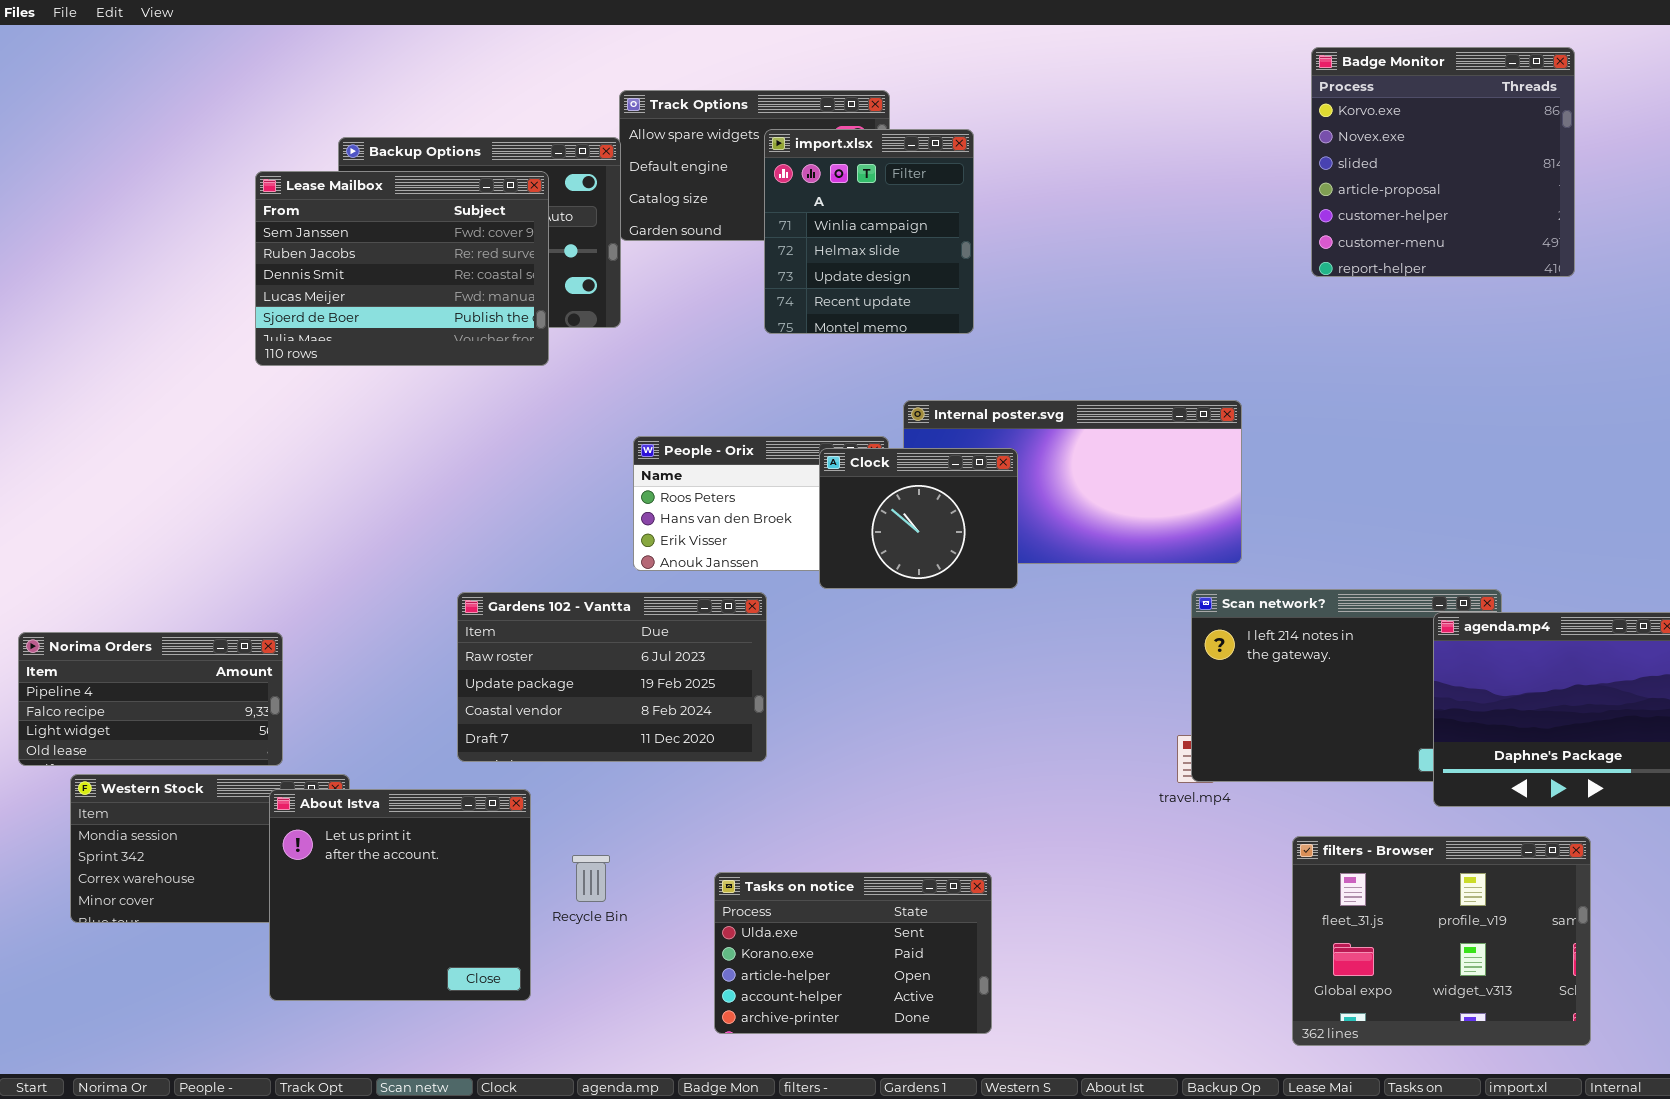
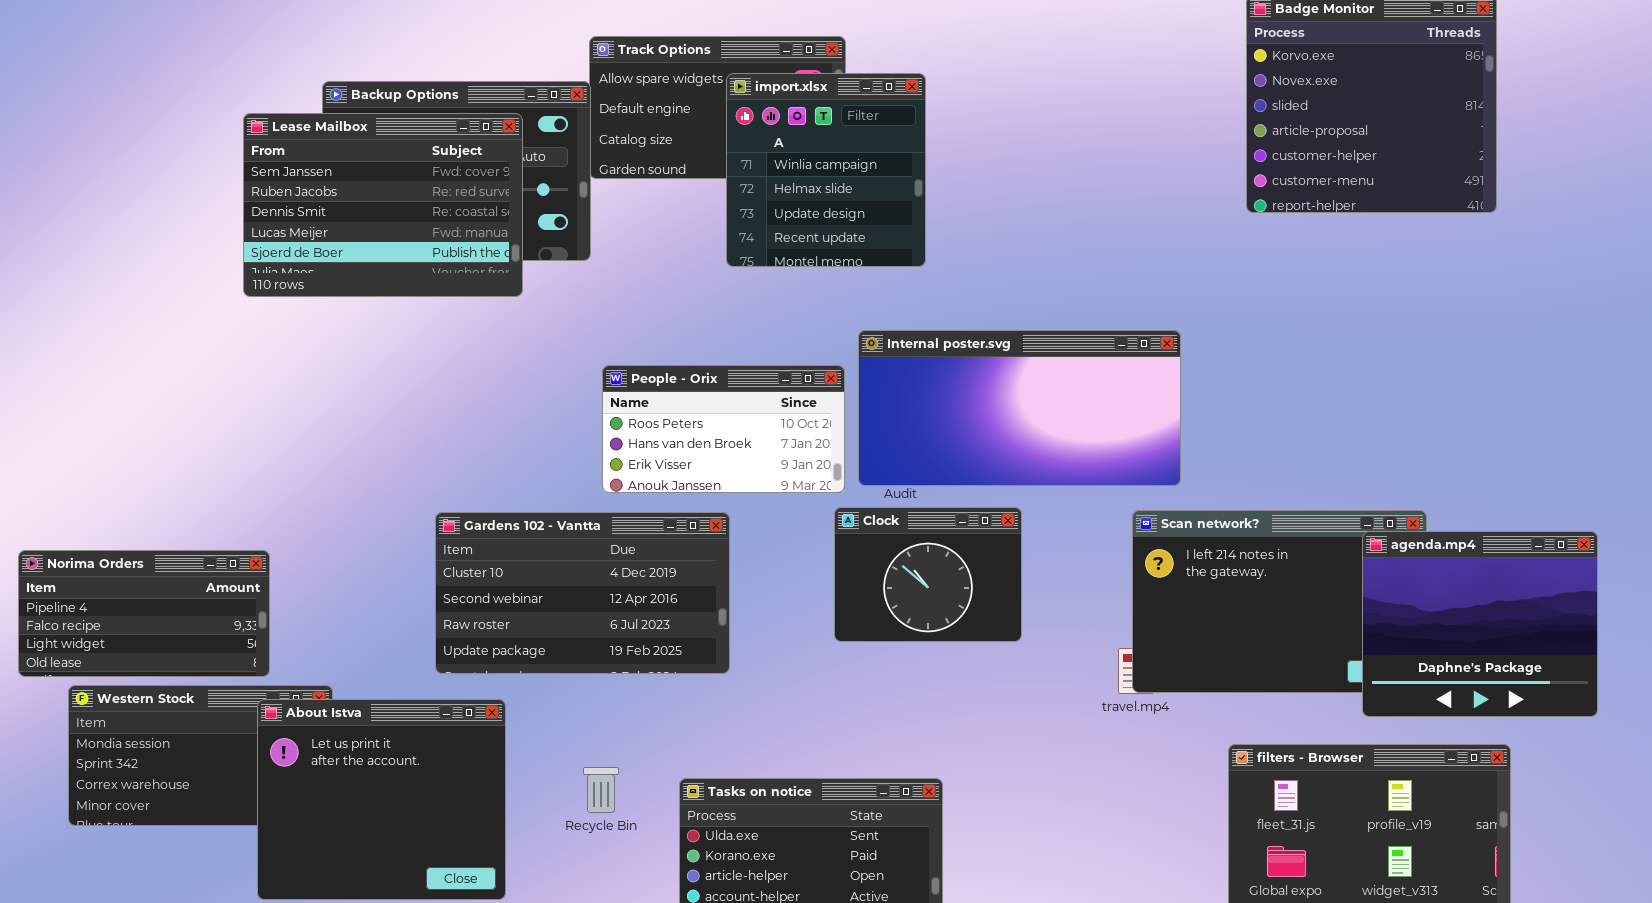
Clock: [819,448,1018,589] -> [834,507,1022,642], moved
Gardens 102 - Vantta: [457,592,767,762] -> [435,512,730,674], scrolled up 2 rows
Recycle Bin: [572,855,610,902] -> [583,767,619,813], moved

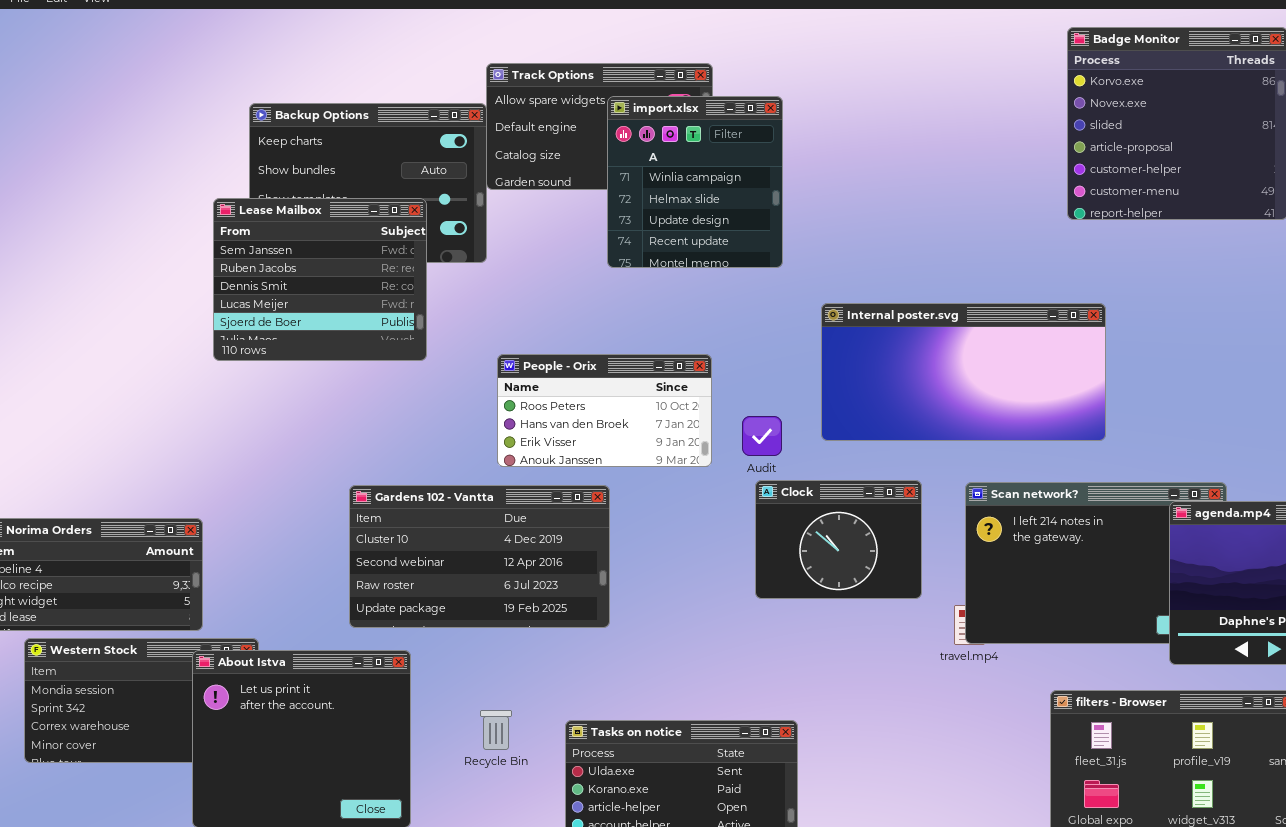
Lease Mailbox: [243,113,523,297] -> [213,198,427,361], moved, resized
Internal poster.svg: [858,330,1181,486] -> [821,303,1106,441], moved
Clock: [834,507,1022,642] -> [755,480,922,599], moved

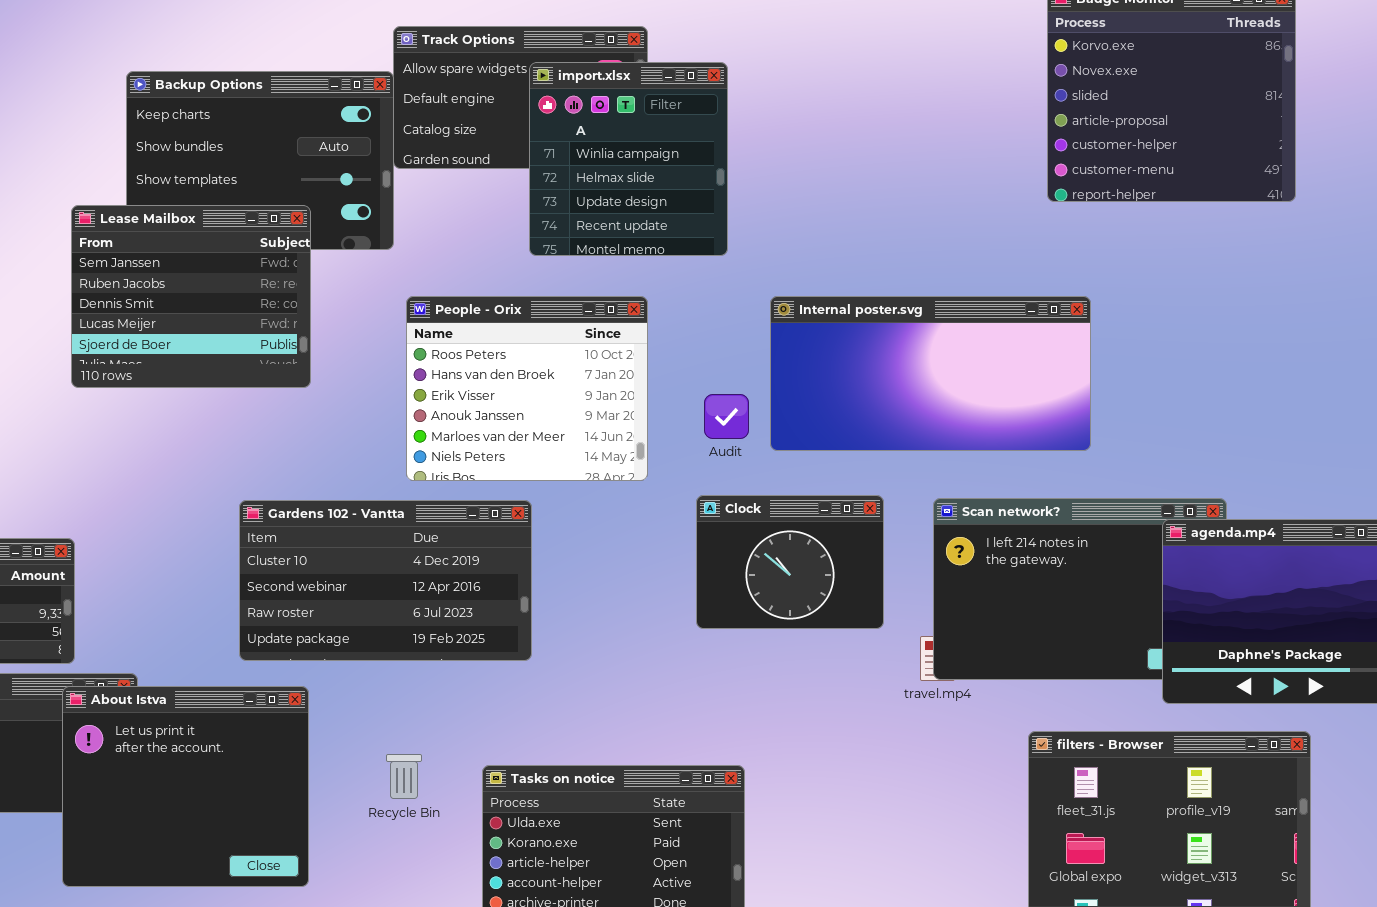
Lease Mailbox: [213,198,427,361] -> [71,205,311,388], moved
People - Orix: [497,354,712,467] -> [406,296,648,481], resized
Audit: [742,416,782,456] -> [704,394,749,439], moved

